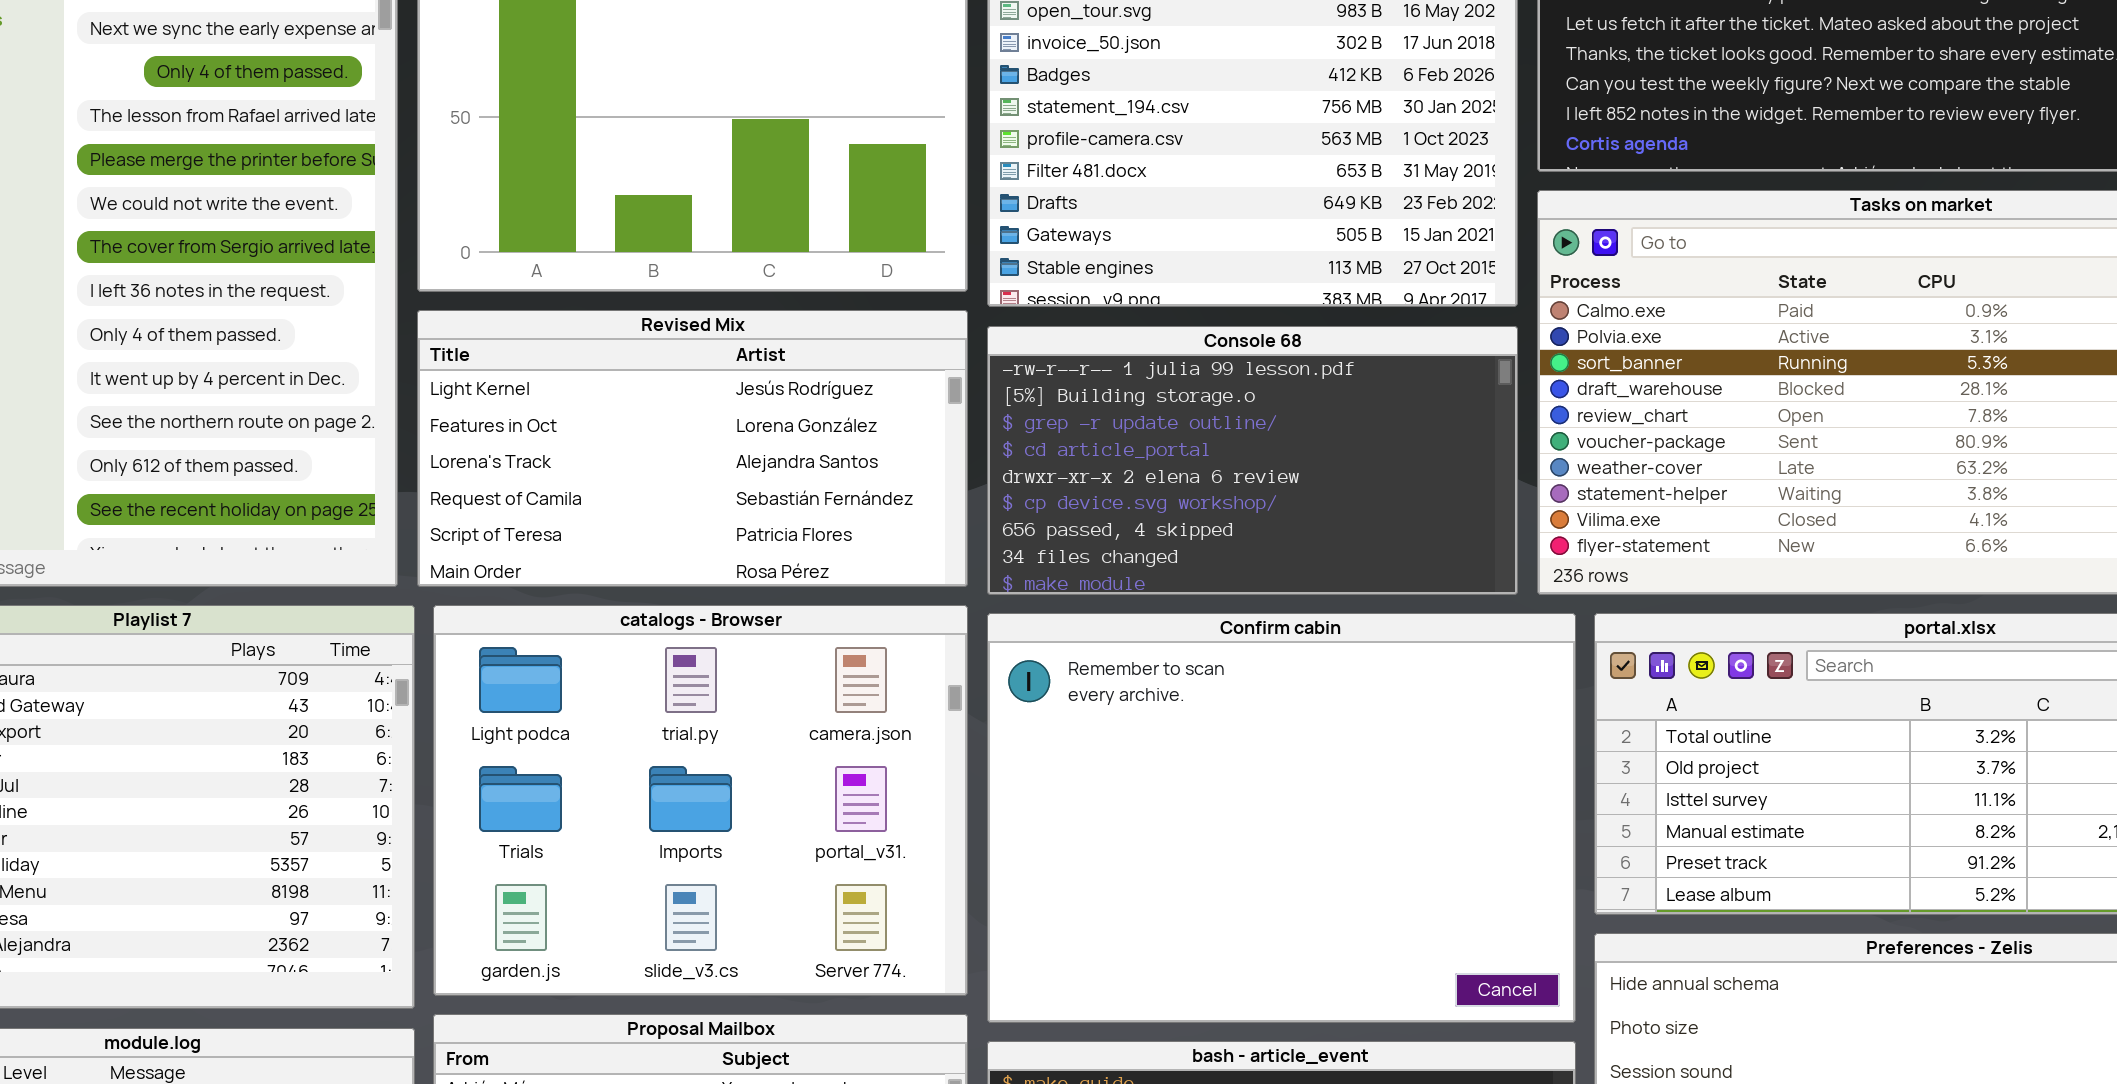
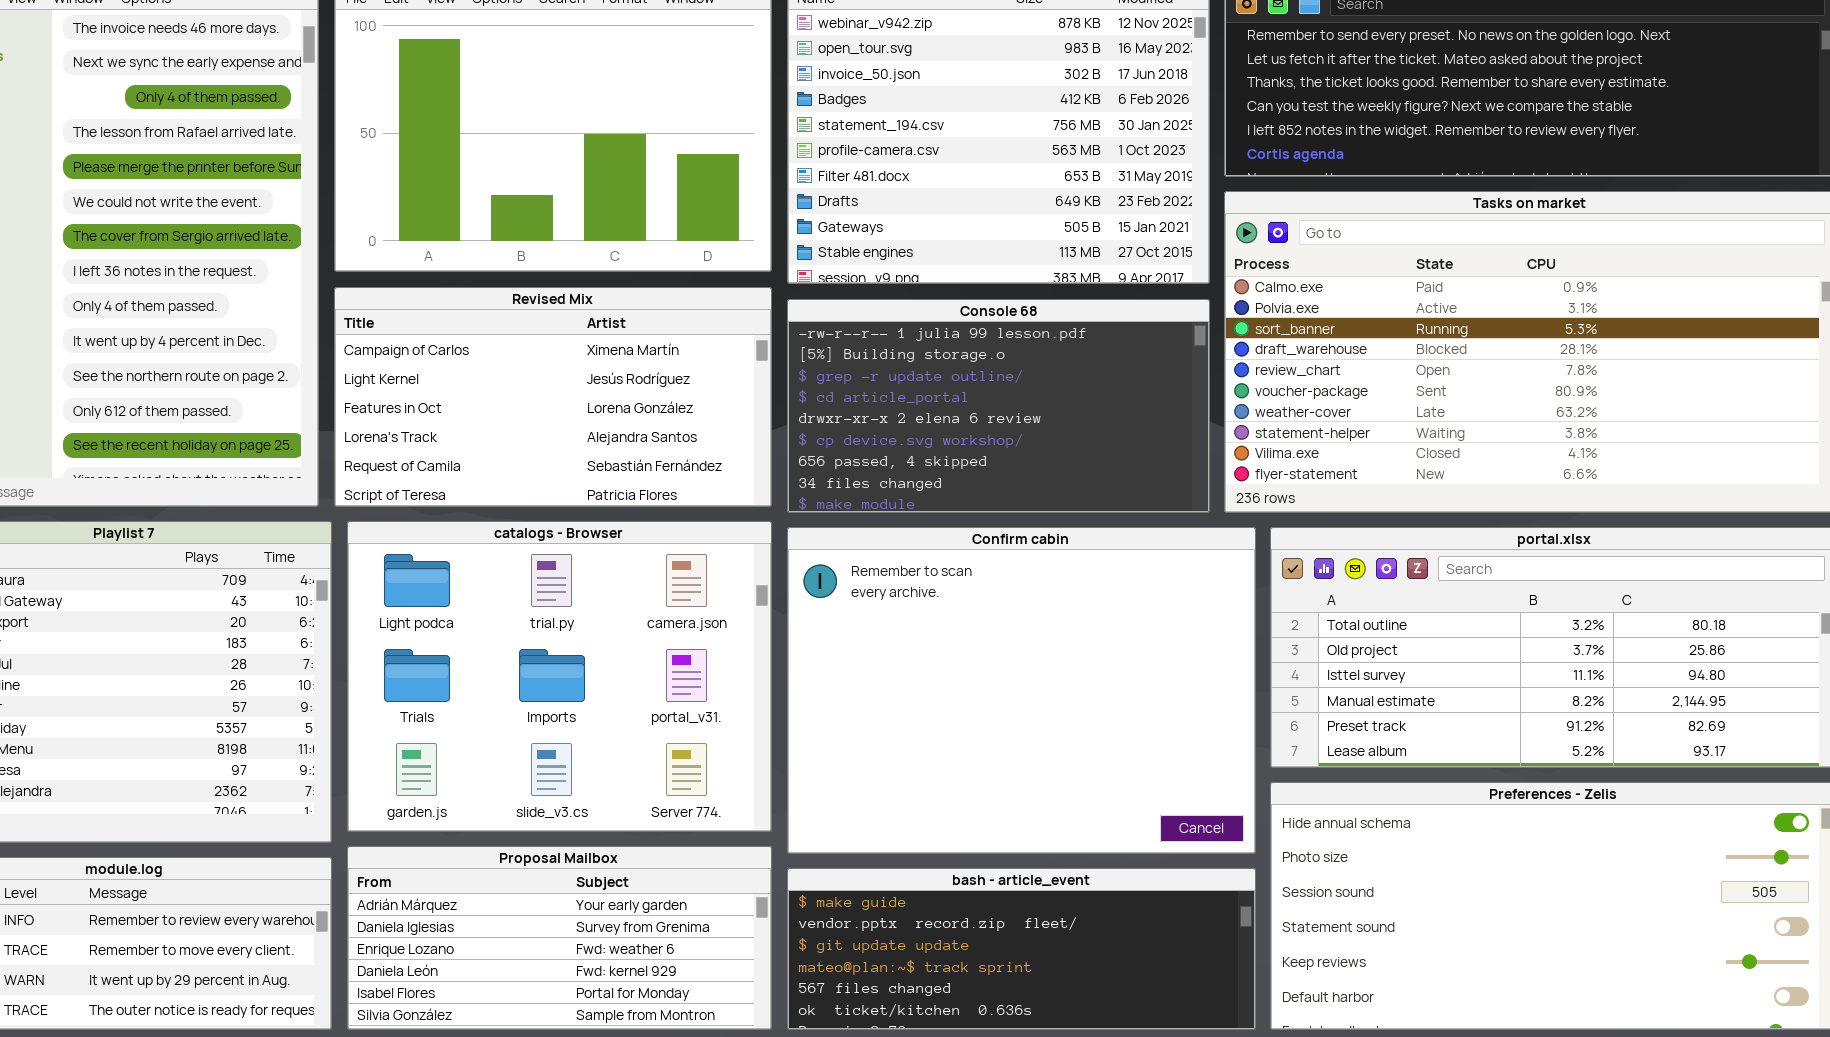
Revised Mix: [417,310,968,587] -> [334,287,772,507], scrolled up 1 row

